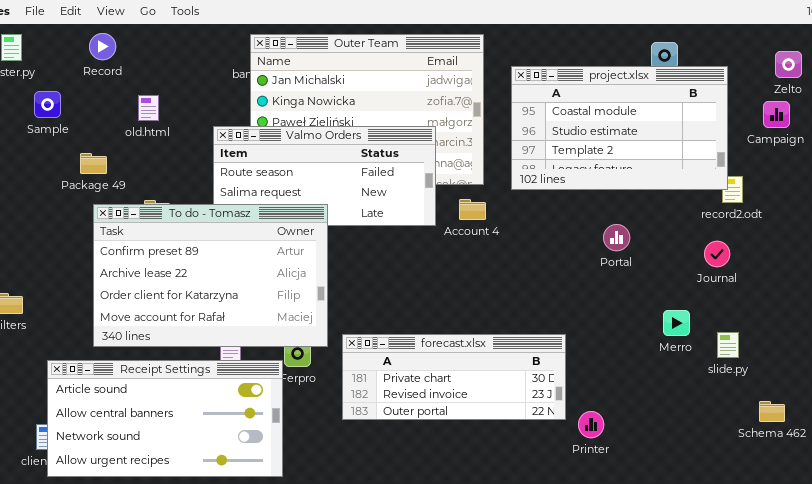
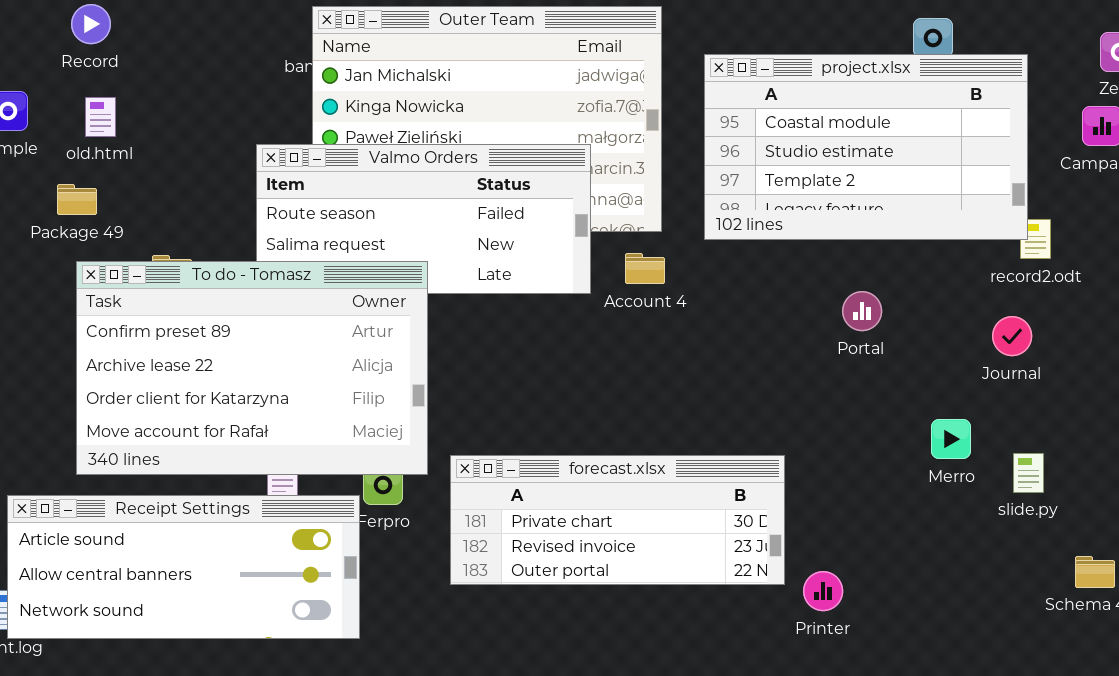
old.html: [138,95,159,121] -> [85,97,116,137], moved
Receipt Settings: [47,360,283,477] -> [7,495,360,639], resized

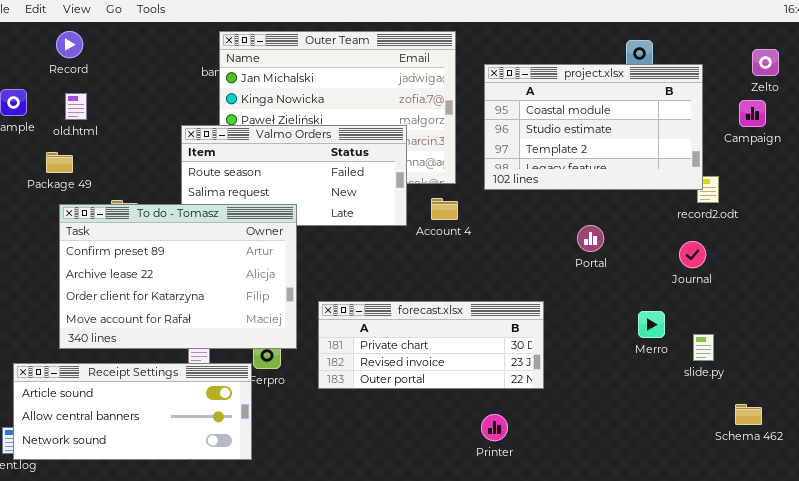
forecast.xlsx: [450,455,785,585] -> [318,301,544,389], moved
Printer: [803,571,843,611] -> [481,414,508,441], moved

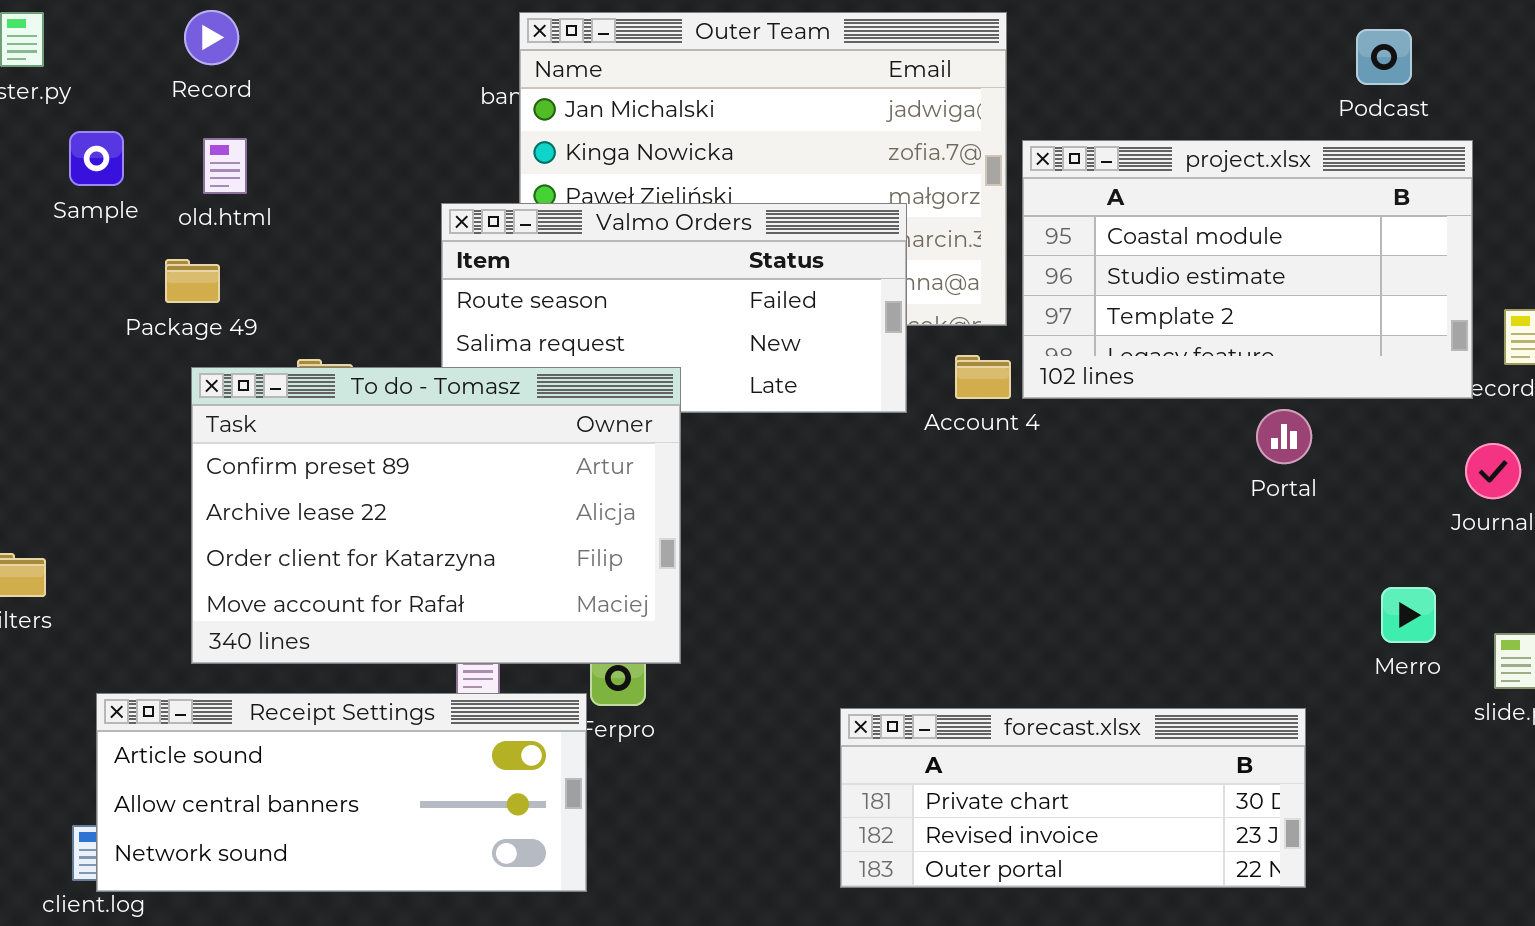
project.xlsx: [484,64,703,190] -> [1022,140,1473,399], moved
forecast.xlsx: [318,301,544,389] -> [840,708,1306,888], moved

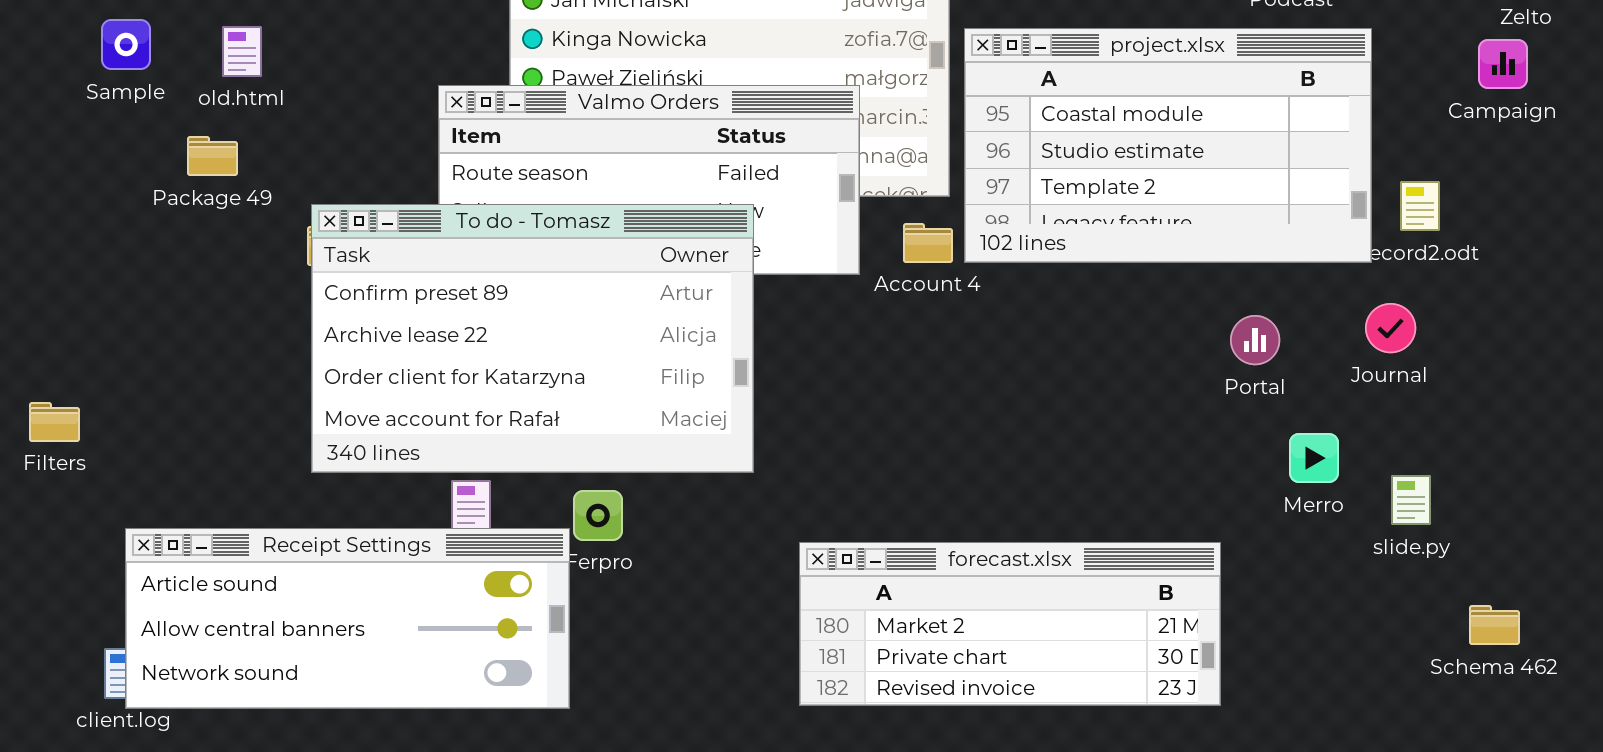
To do - Tomasz: [191,367,681,664] -> [311,204,754,473], moved
Portal: [1256,409,1312,464] -> [1230,315,1280,365], moved
forecast.xlsx: [840,708,1306,888] -> [799,542,1221,706], scrolled up 1 row

